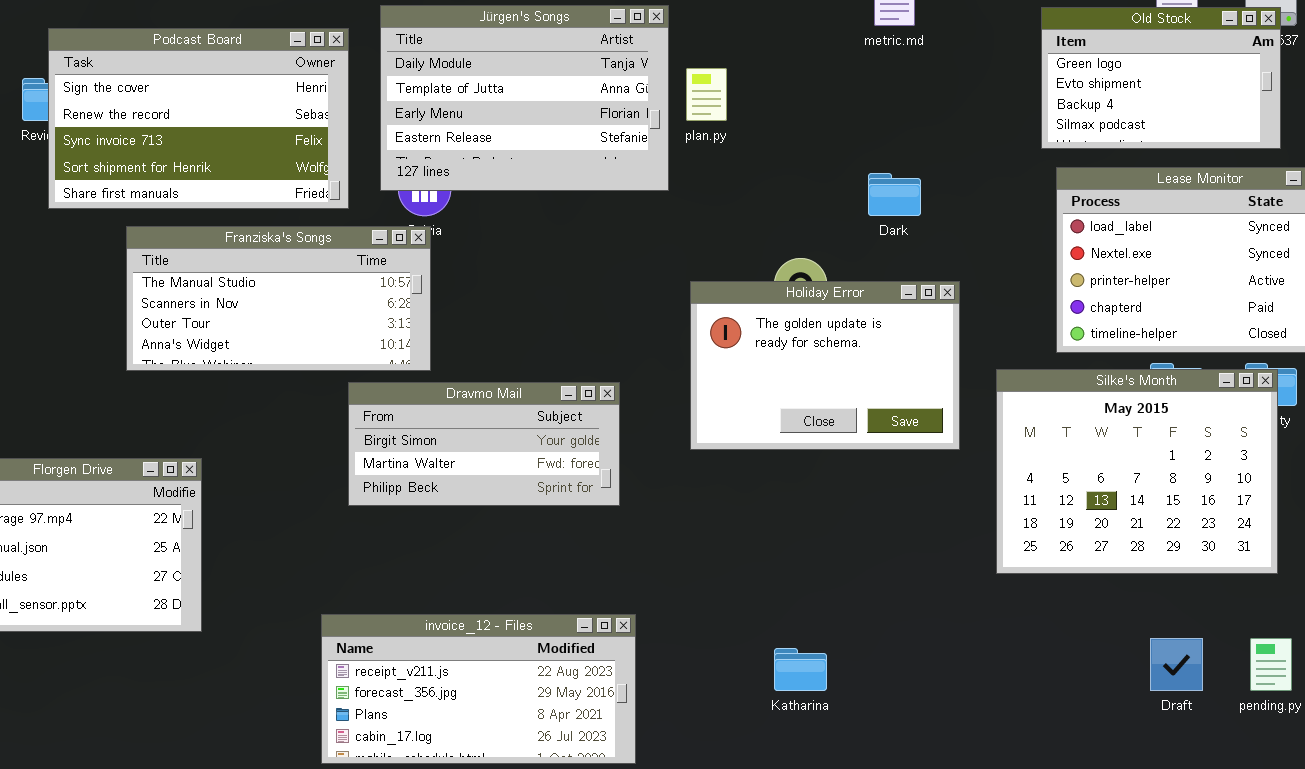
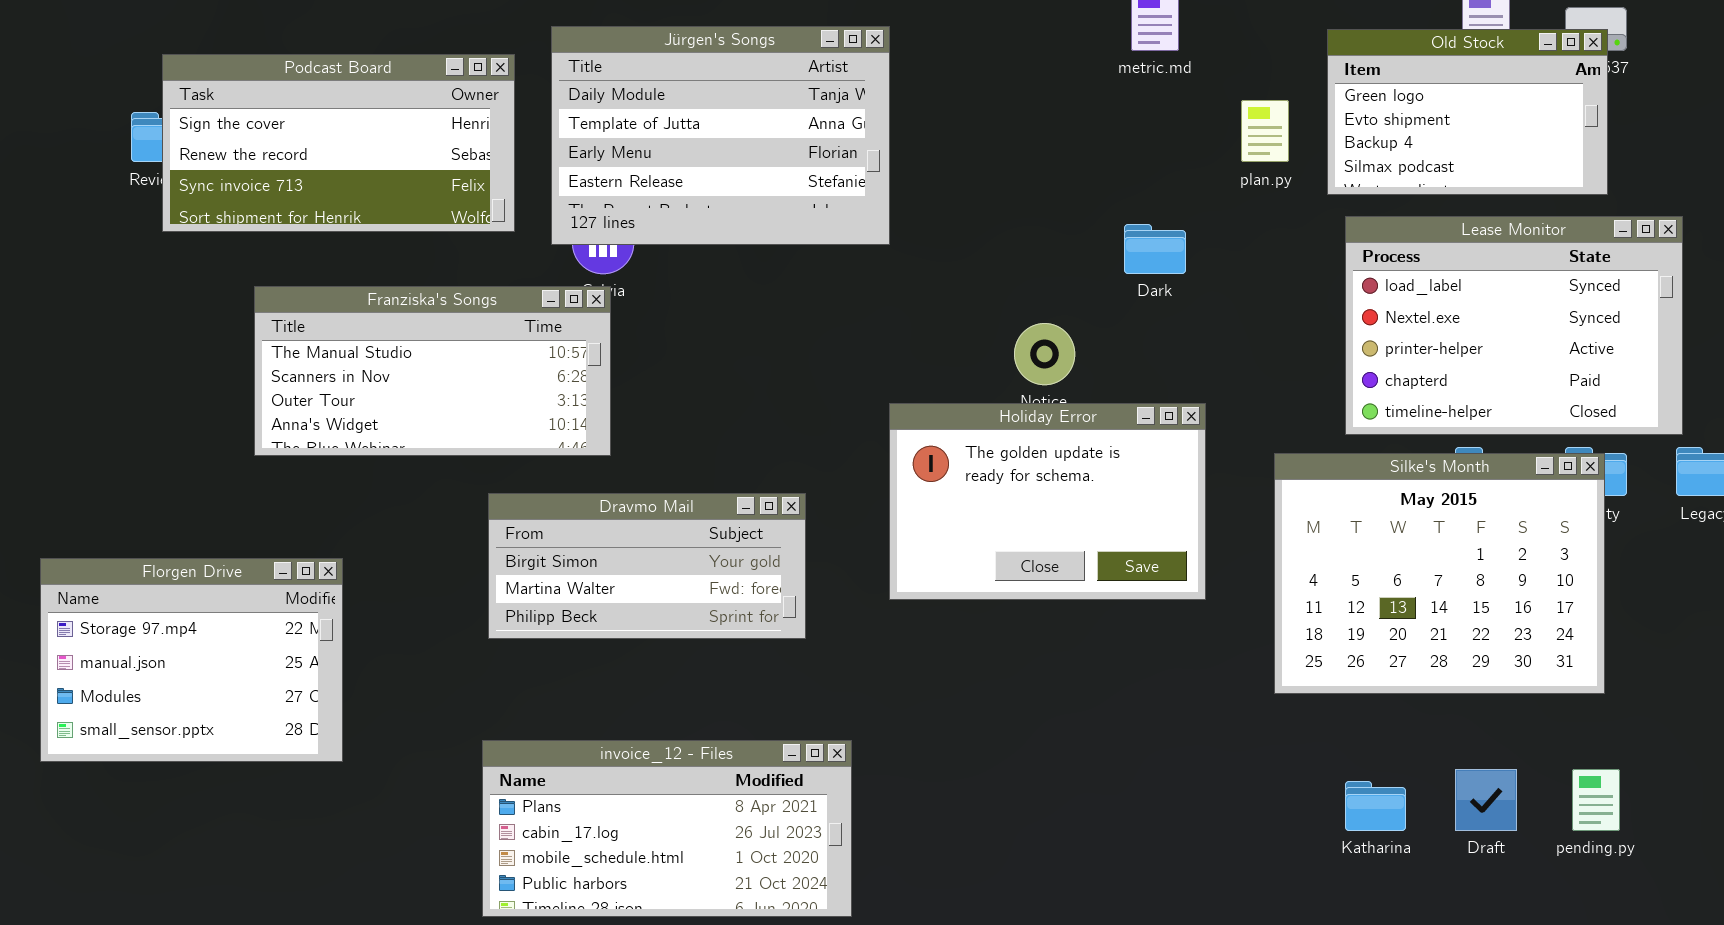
Podcast Board: [48,28,349,209] -> [162,54,515,232], resized
plan.py: [686,68,727,121] -> [1241,100,1289,162], moved
Holiday Error: [690,281,960,450] -> [889,403,1206,600], moved
Dravmo Mail: [348,382,620,506] -> [488,493,806,639], moved
invoice_12 - Files: [321,614,636,764] -> [482,740,852,917], scrolled down 2 rows
Katharina: [774,648,827,691] -> [1345,781,1406,831], moved

